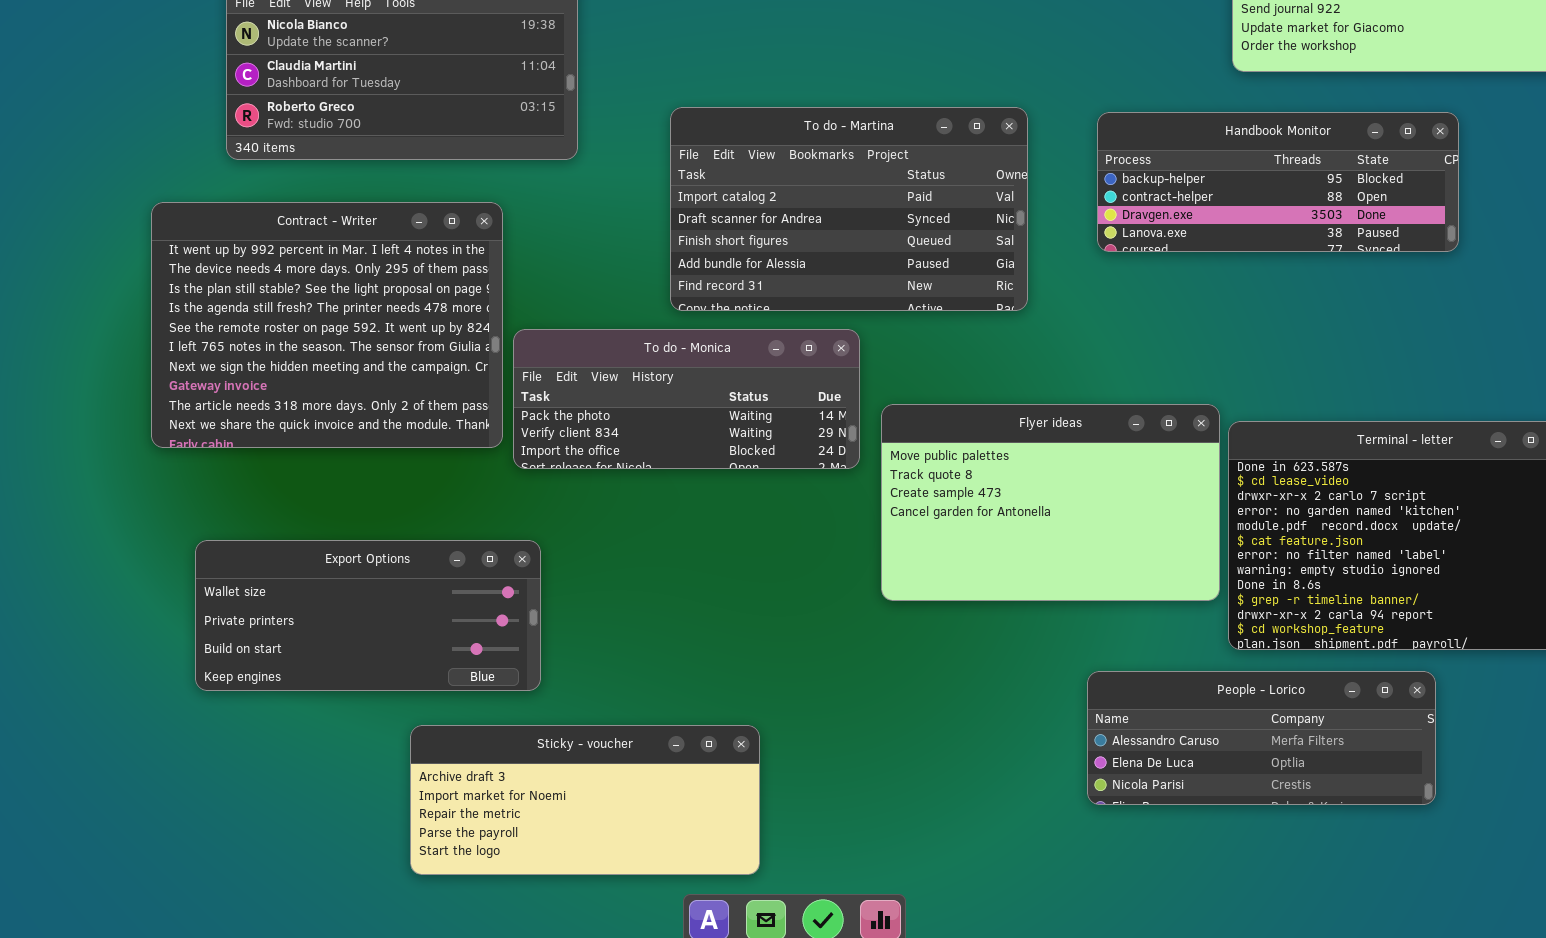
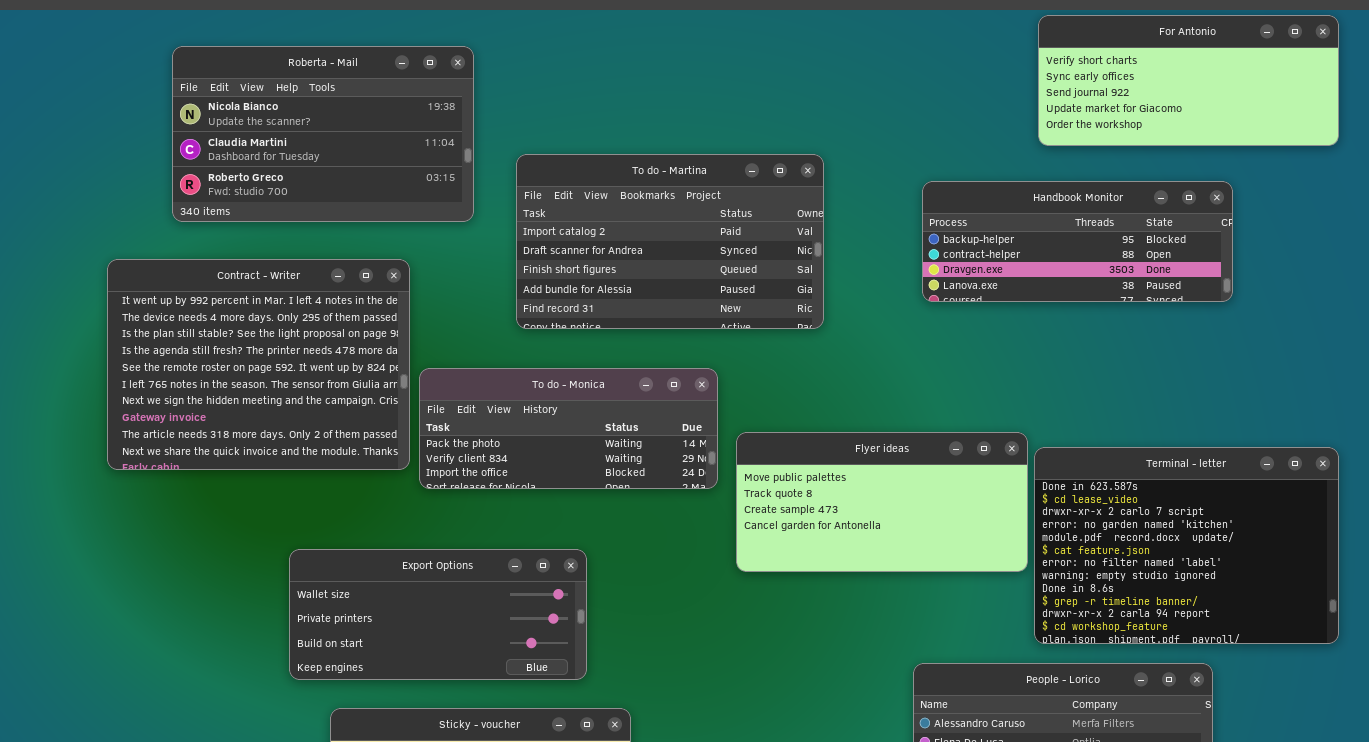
To do - Martina: [670,107,1028,311] -> [516,154,824,329], moved
Flyer ideas: [881,404,1220,601] -> [736,432,1028,572], resized
Export Options: [195,540,541,691] -> [289,549,587,680], moved

